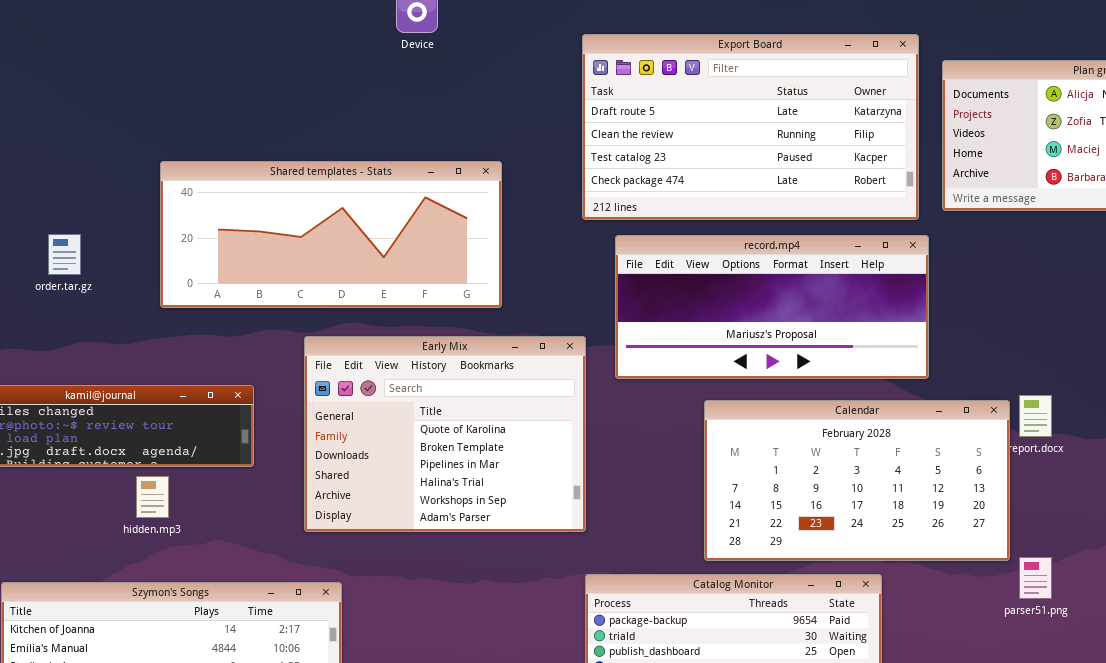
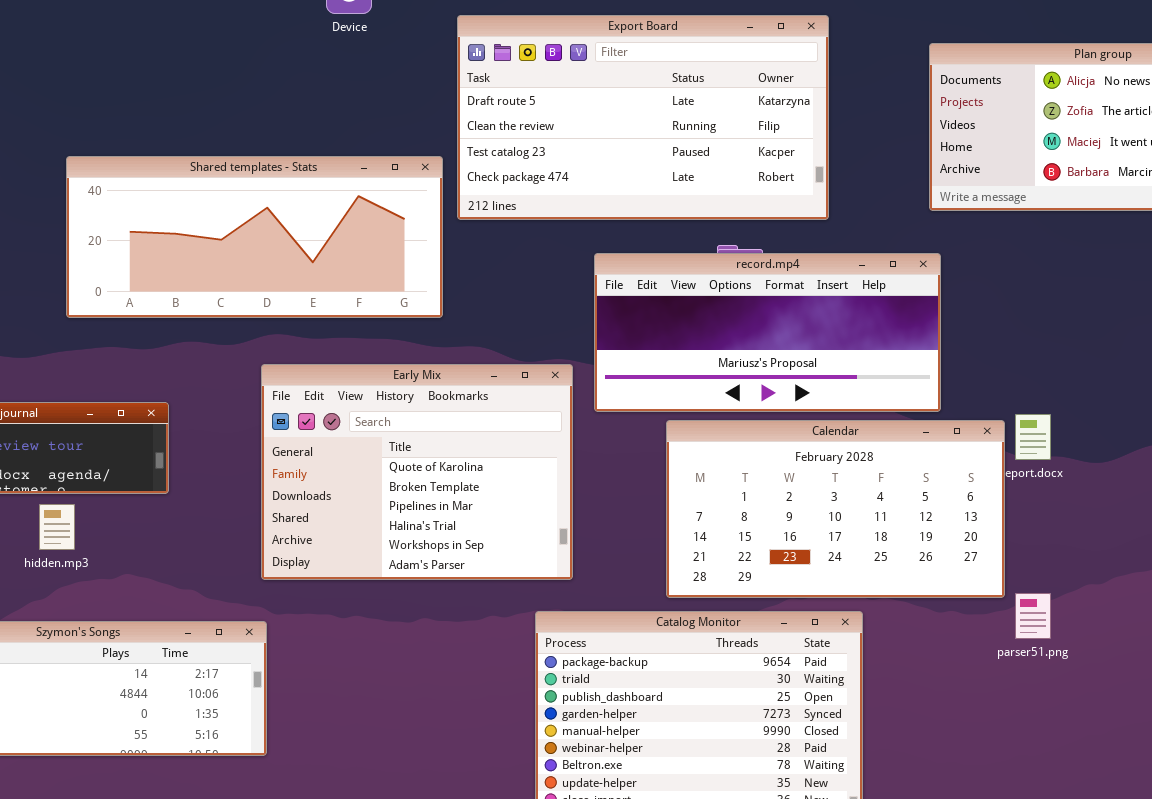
Export Board: [582,34,919,220] -> [457,15,829,220], moved
record.mp4: [615,235,929,379] -> [594,253,941,412], moved
Early Mix: [304,336,586,532] -> [261,364,573,580], moved

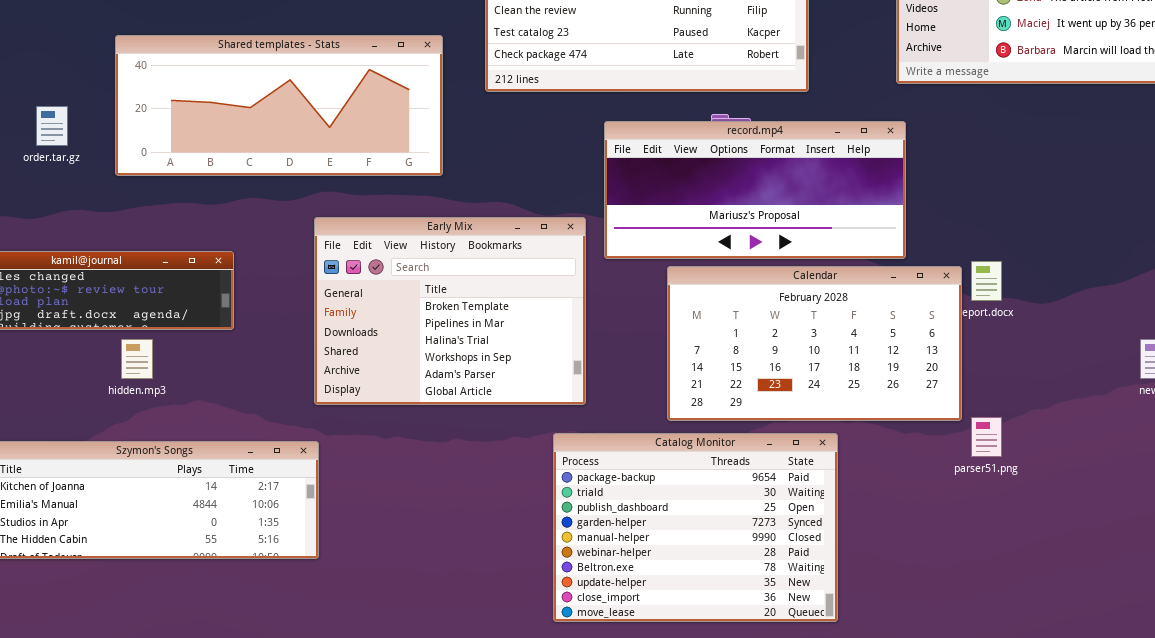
Shared templates - Stats: [66,156,443,318] -> [115,35,443,176], moved
Early Mix: [261,364,573,580] -> [314,217,586,405], scrolled down 1 row

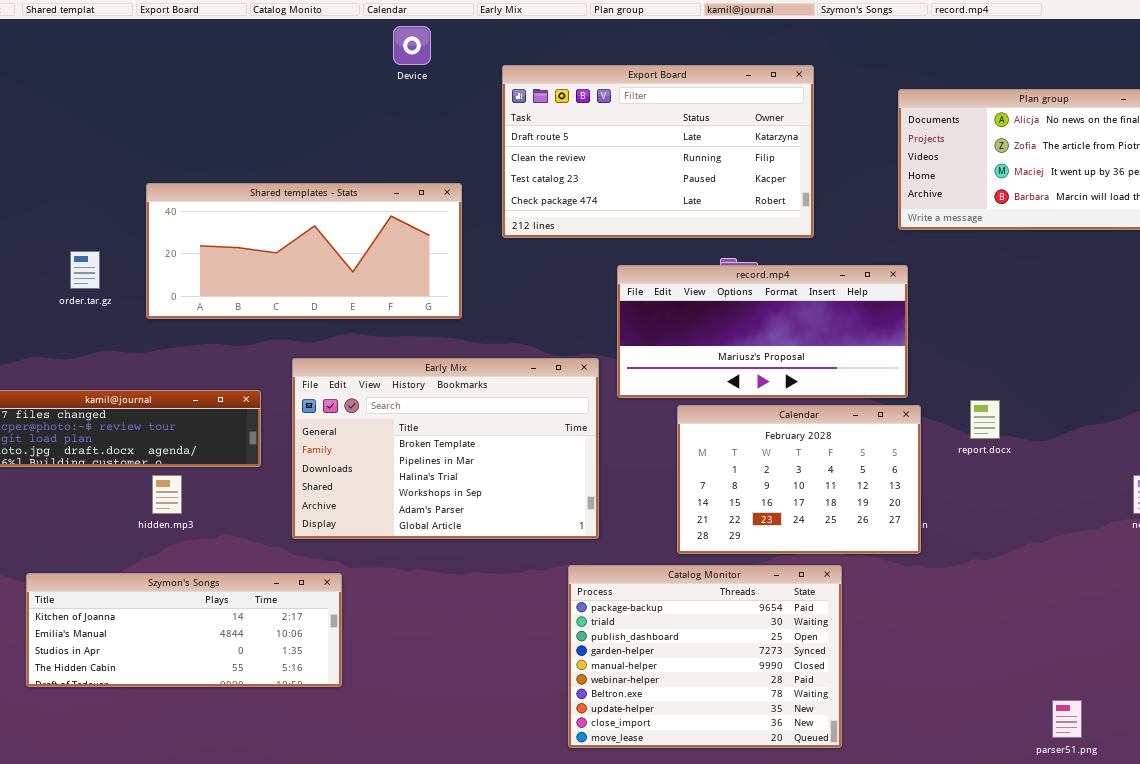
Early Mix: [314,217,586,405] -> [292,358,599,539], resized
Calendar: [667,266,962,421] -> [677,405,921,554], resized
parser51.png: [971,417,1002,457] -> [1052,700,1082,738], moved

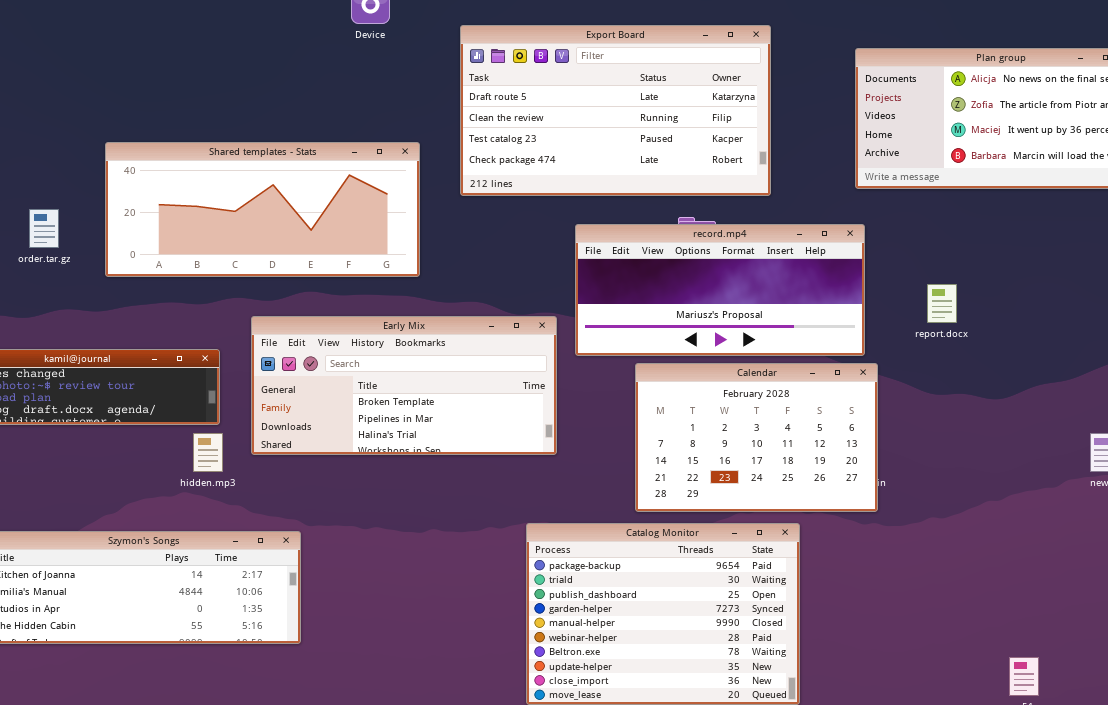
Early Mix: [292,358,599,539] -> [251,316,557,455], resized
report.docx: [970,400,1000,439] -> [927,284,957,323], moved
hidden.mp3: [152,475,182,514] -> [193,433,223,472], moved

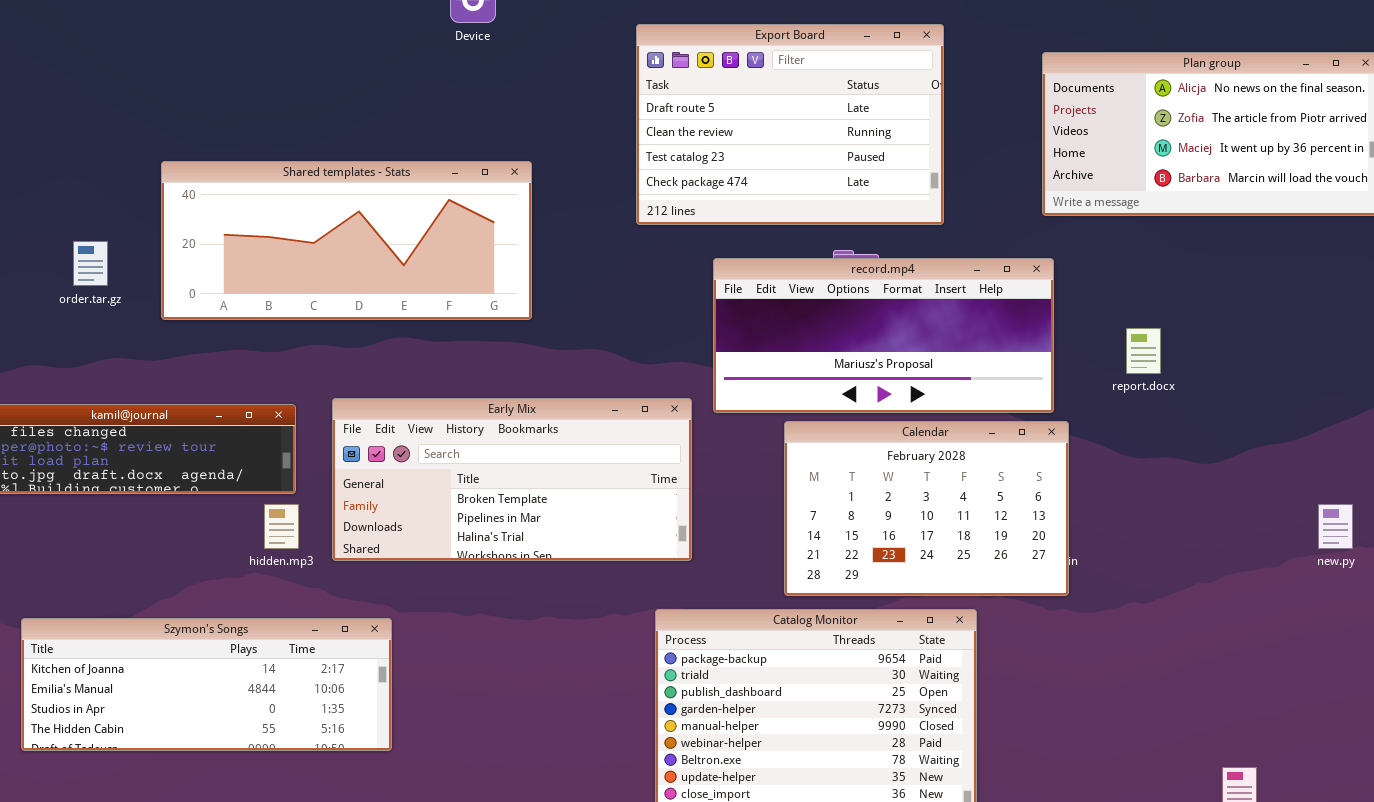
Export Board: [460,25,771,196] -> [636,24,944,225], resized
Early Mix: [251,316,557,455] -> [332,398,692,561], moved

